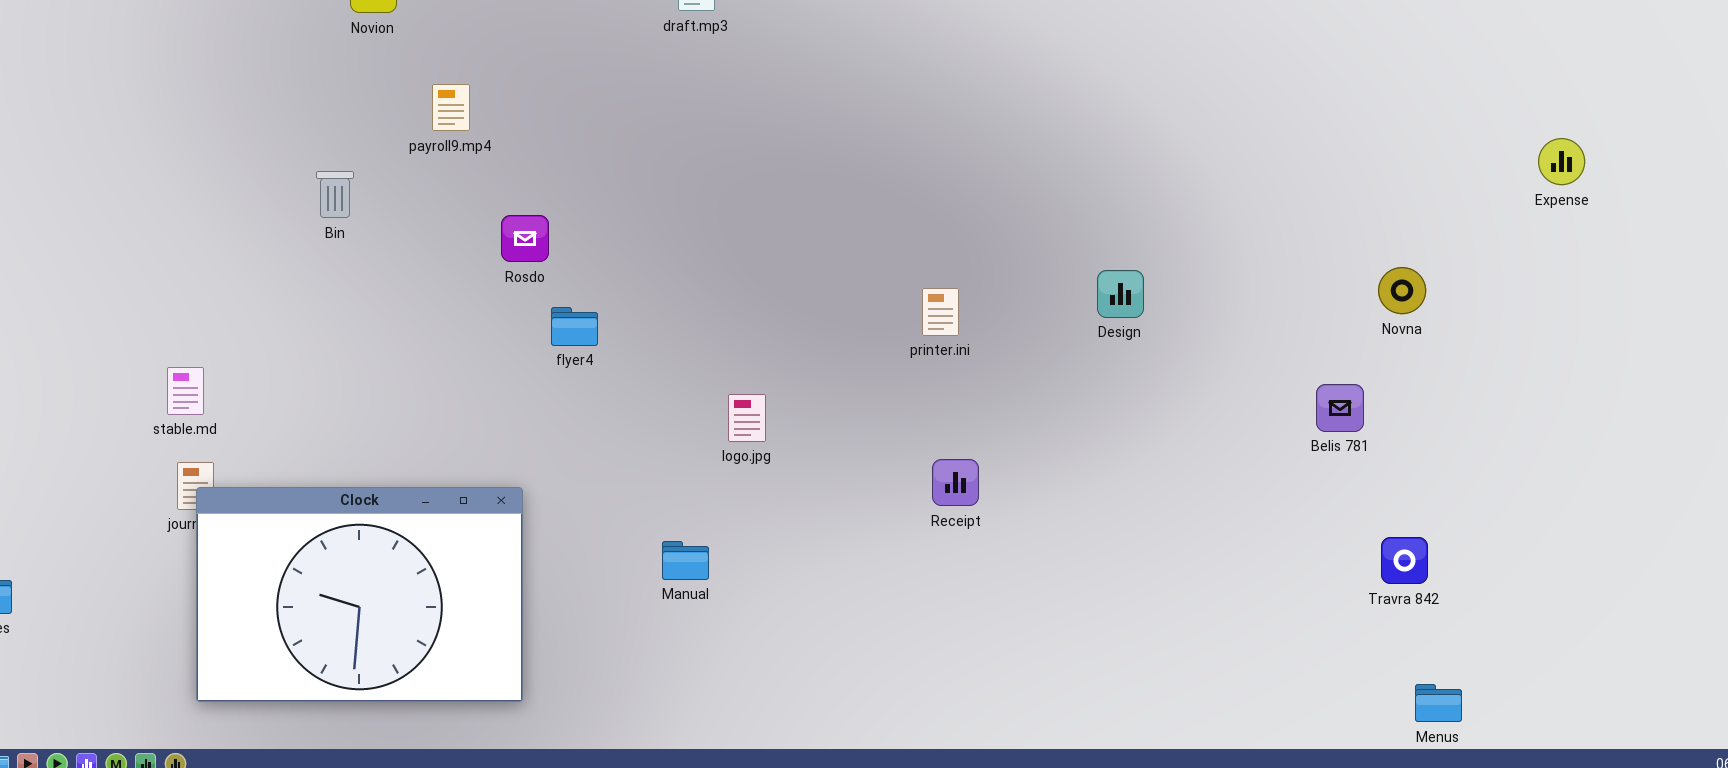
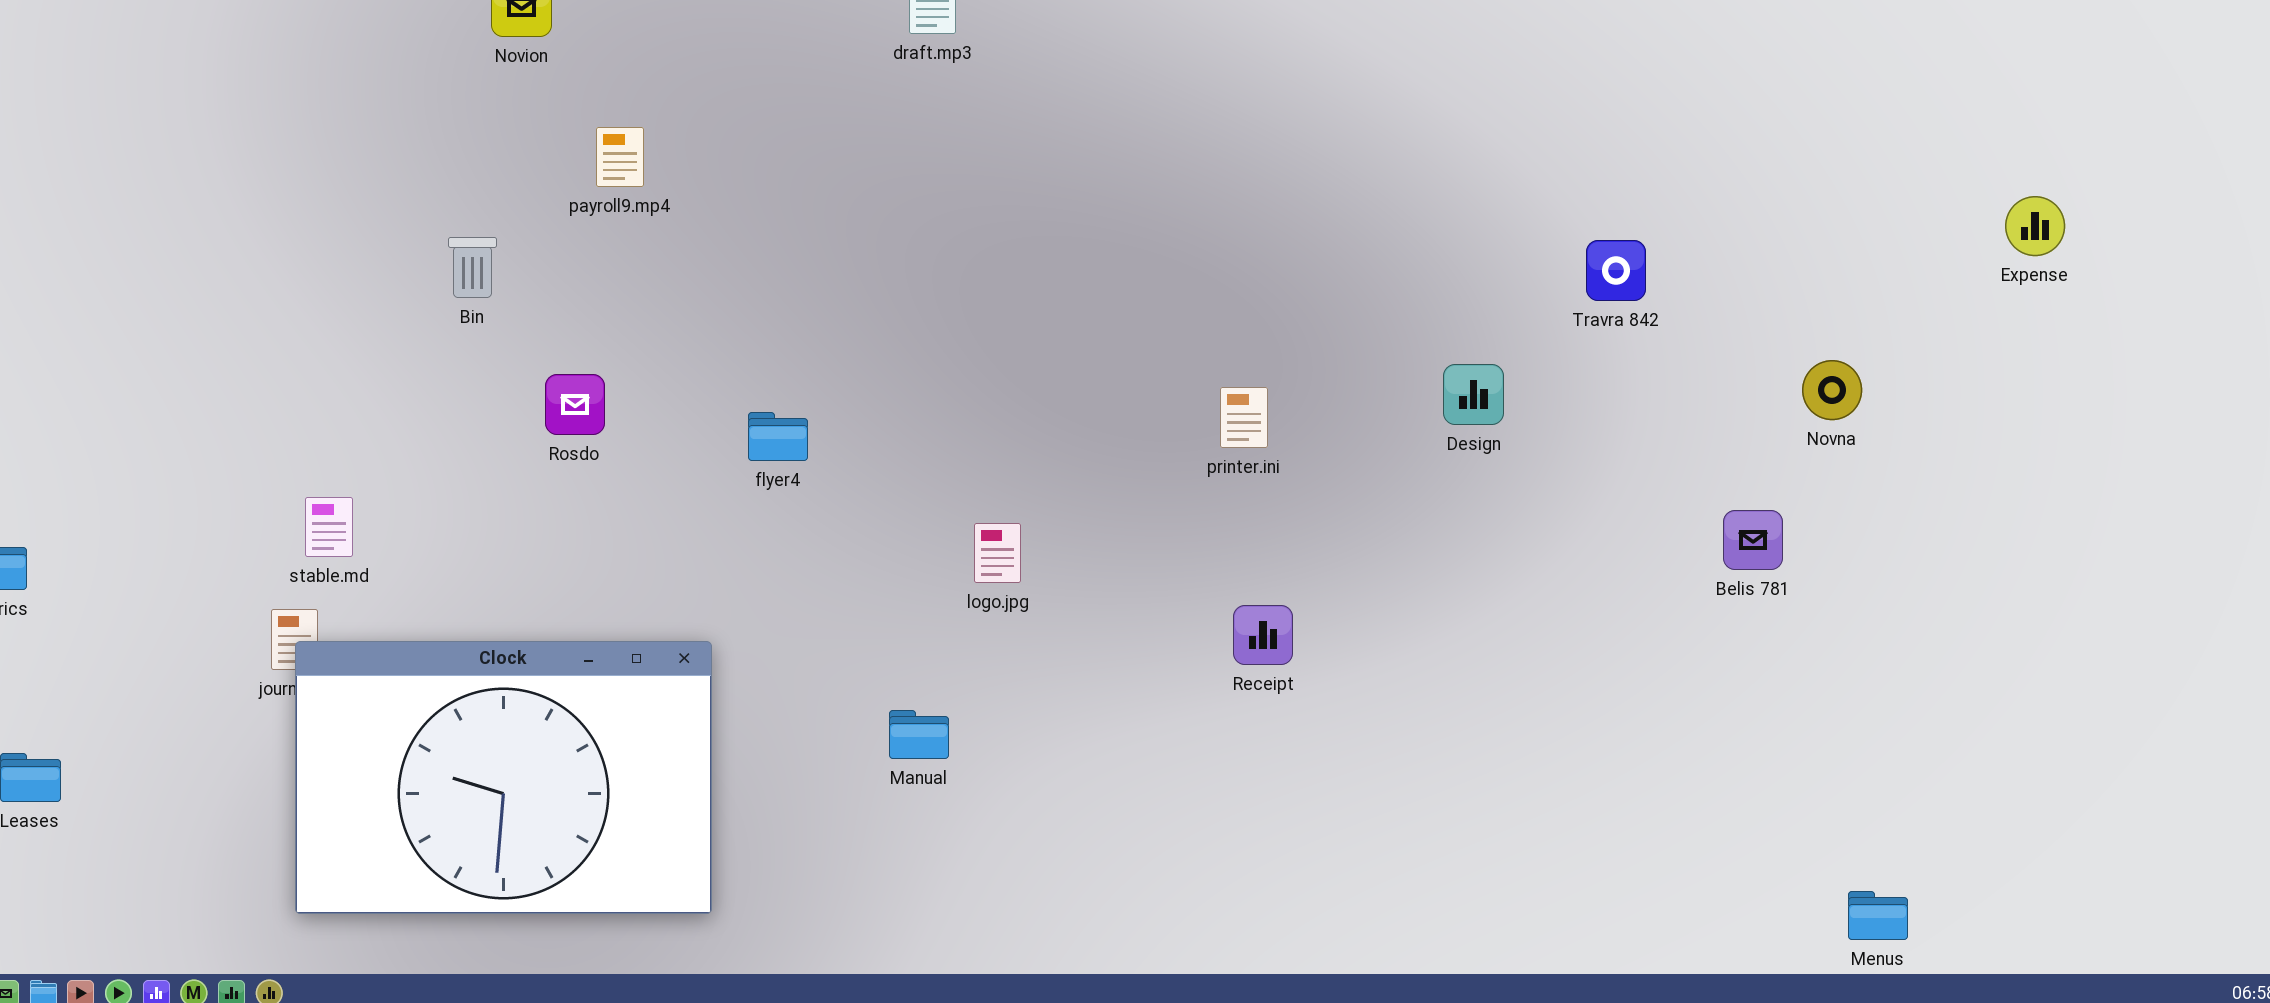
Rosdo: [501,215,549,262] -> [545,374,605,435], moved
stable.md: [167,367,204,415] -> [305,497,353,557], moved
Travra 842: [1381,537,1428,584] -> [1586,240,1646,301], moved

